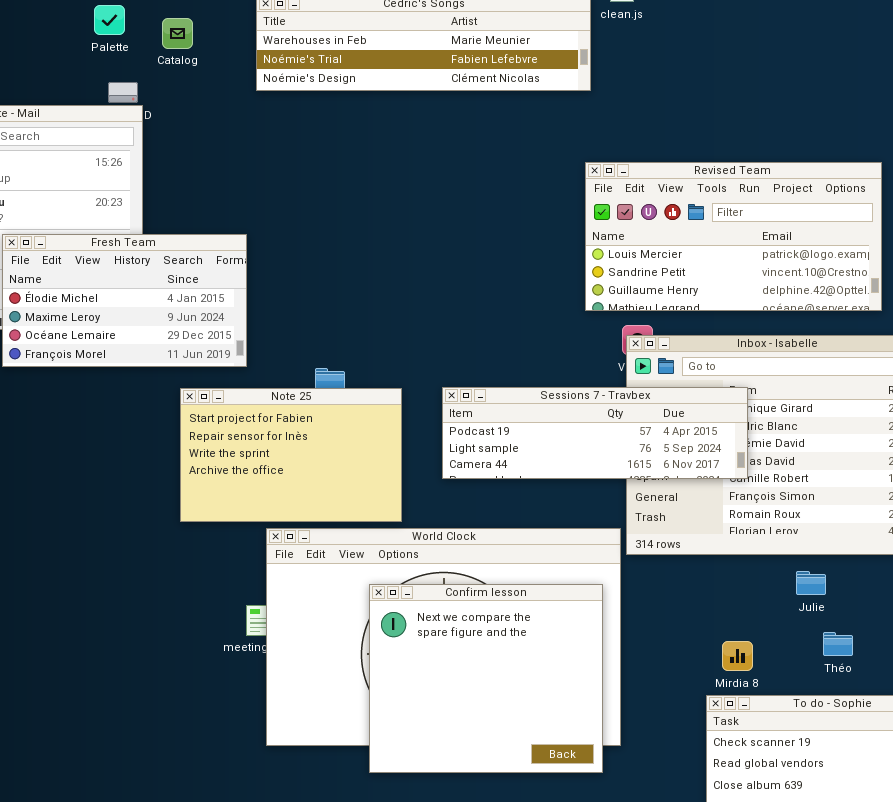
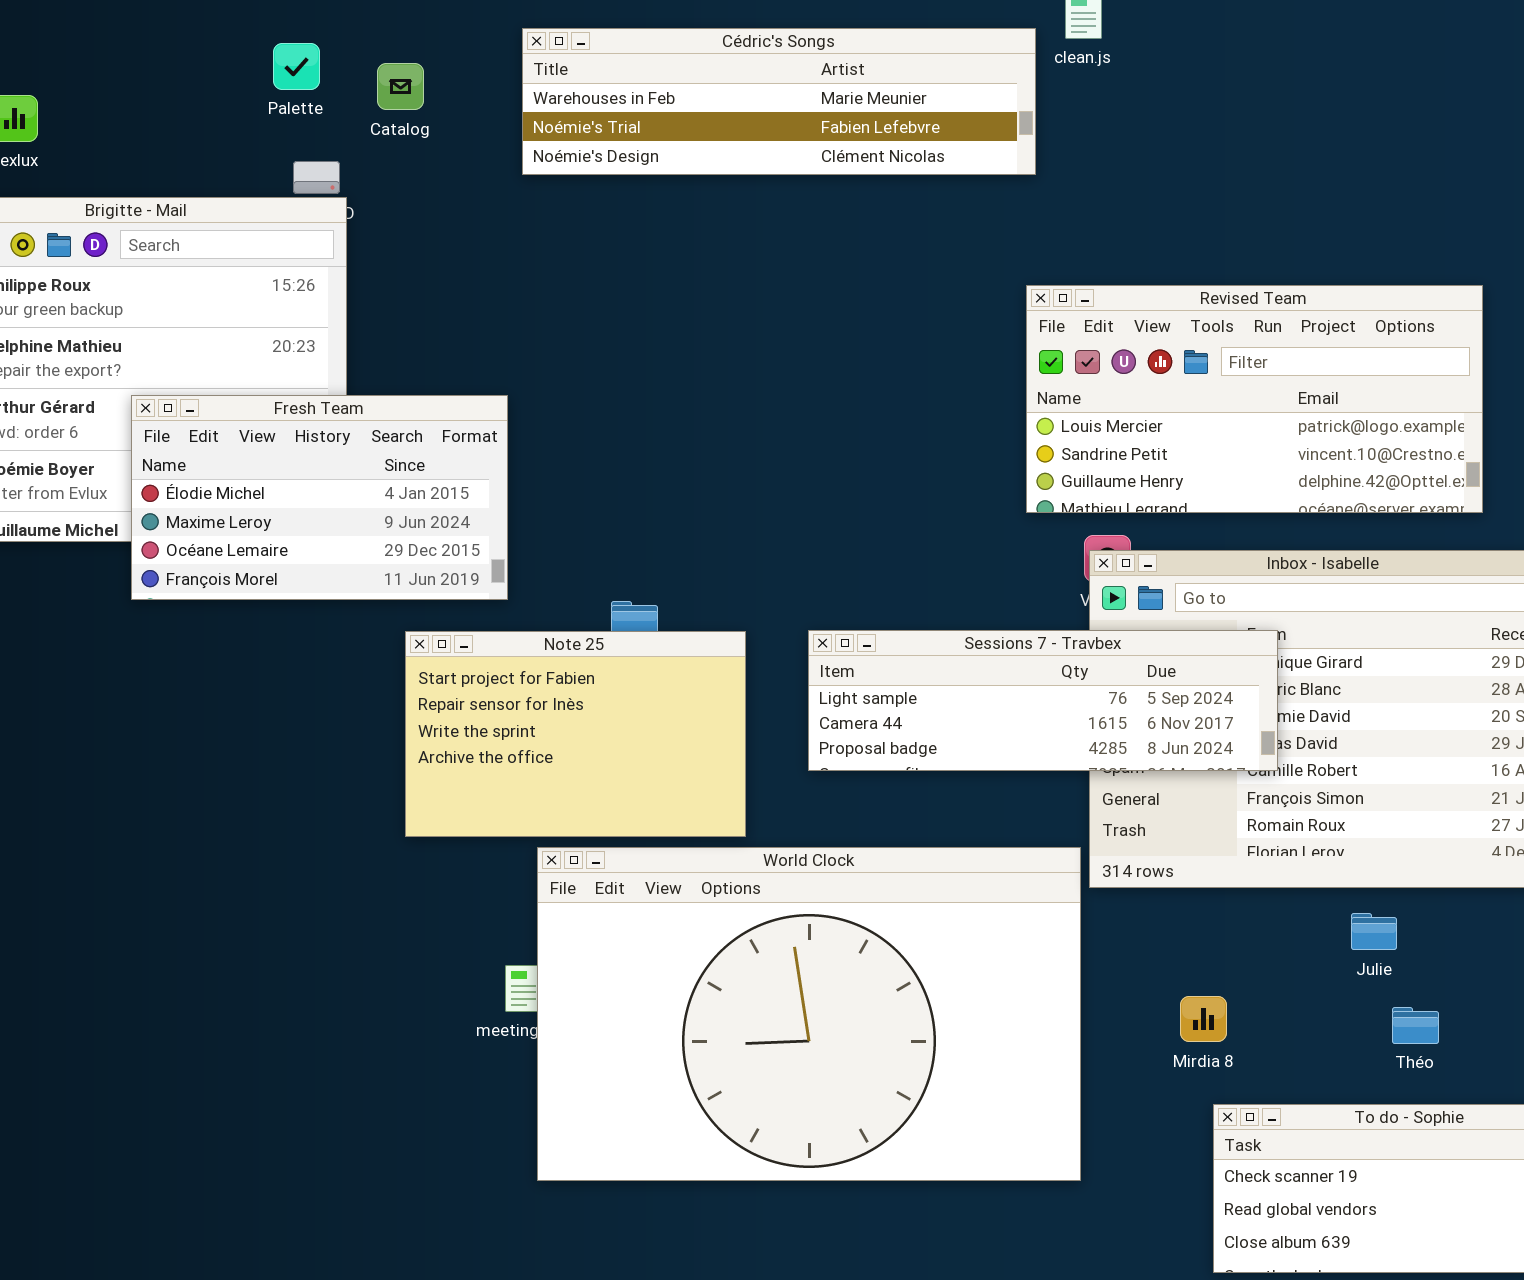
Sessions 7 - Travbex: [442,387,748,479] -> [808,630,1278,771], scrolled down 1 row
Confirm lesson: [369,584,603,773] -> none, closed
Mirdia 8: [722,641,753,671] -> [1180,996,1227,1042], moved

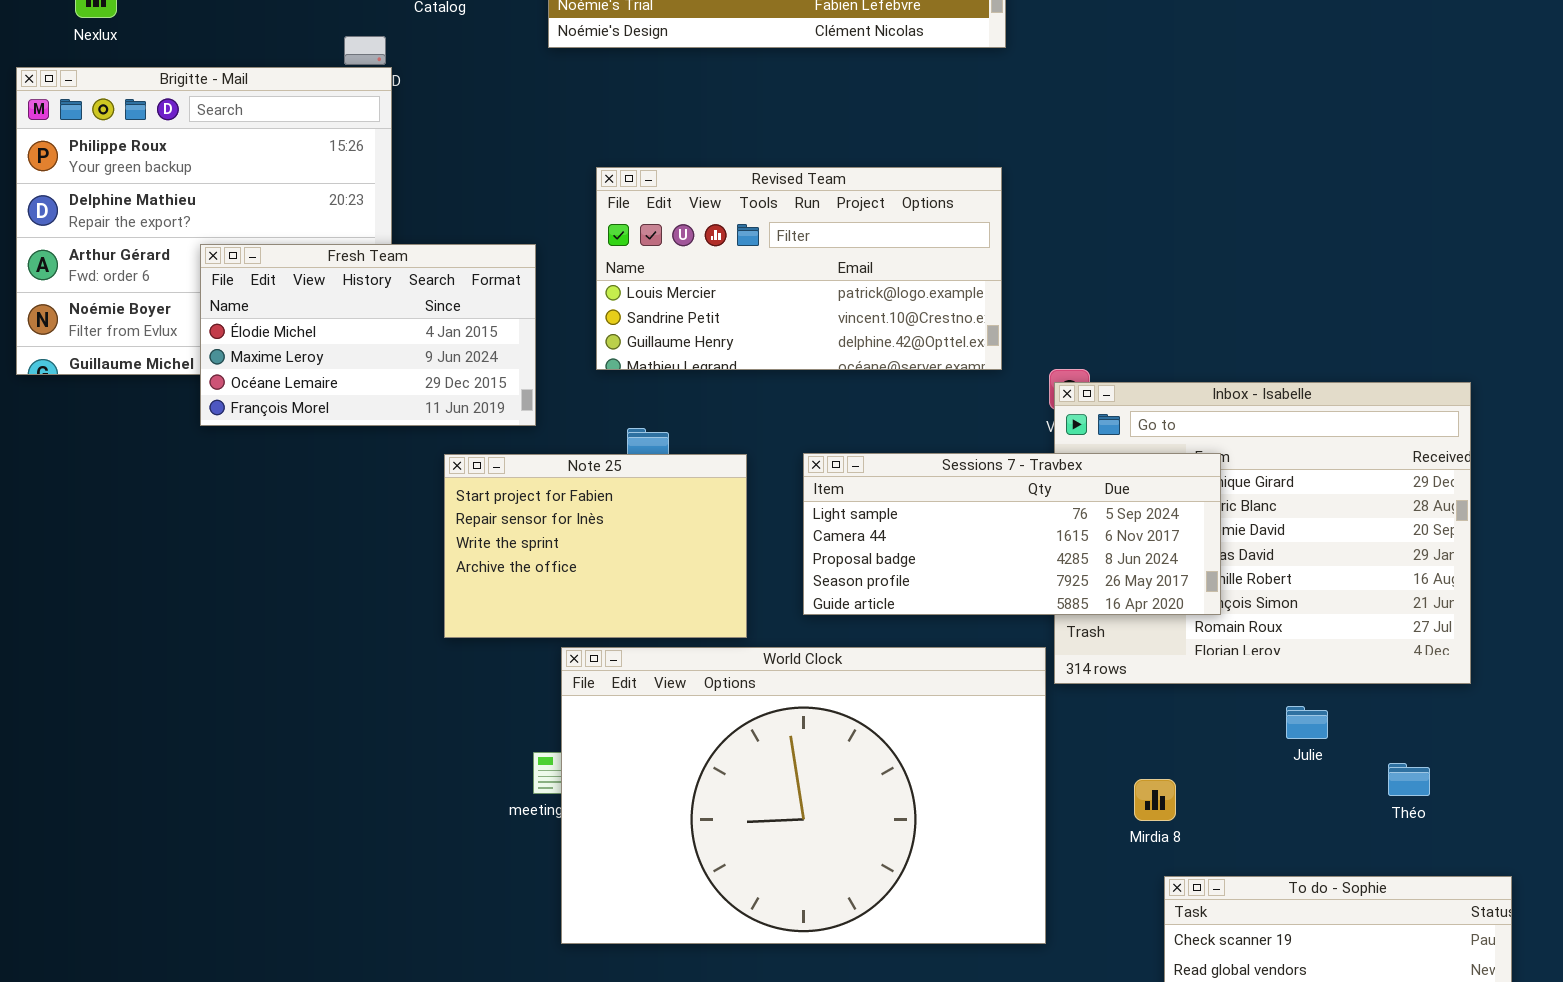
Revised Team: [1026,285,1483,513] -> [596,167,1002,370], moved
Sessions 7 - Travbex: [808,630,1278,771] -> [803,453,1221,615], resized
Théo: [1392,1007,1439,1044] -> [1388,763,1430,796], moved

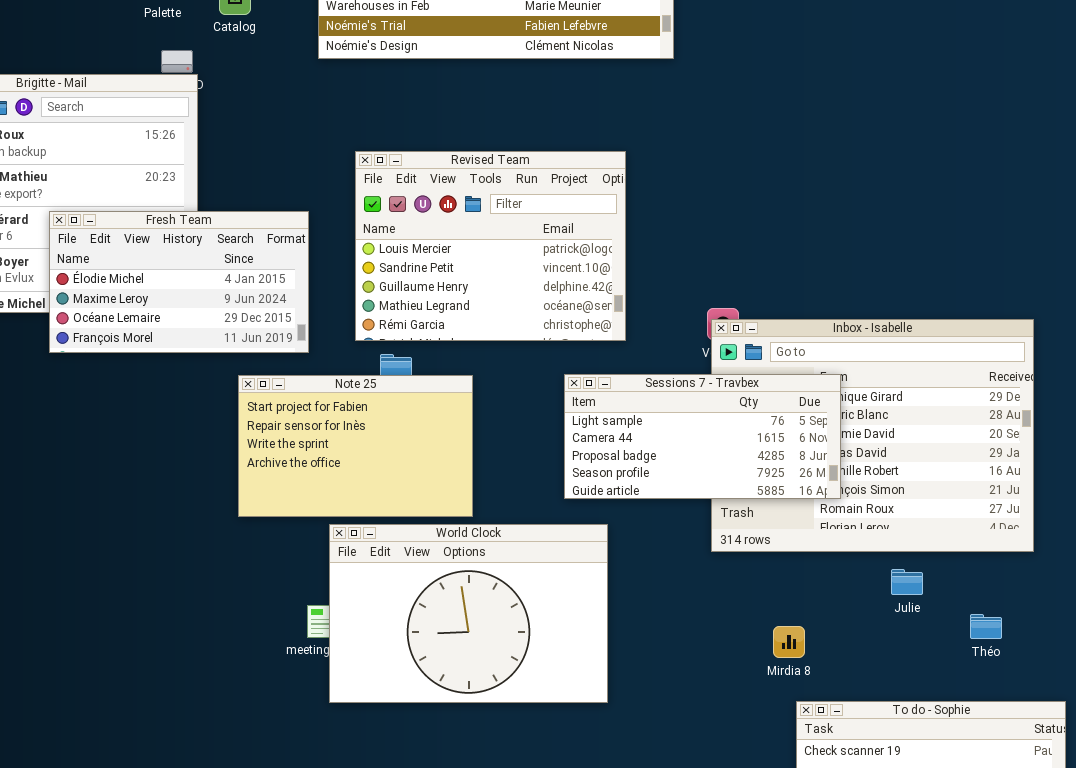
Revised Team: [596,167,1002,370] -> [355,151,626,341], resized
Sessions 7 - Travbex: [803,453,1221,615] -> [564,374,841,499], resized
World Clock: [561,647,1046,944] -> [329,524,608,703], resized

